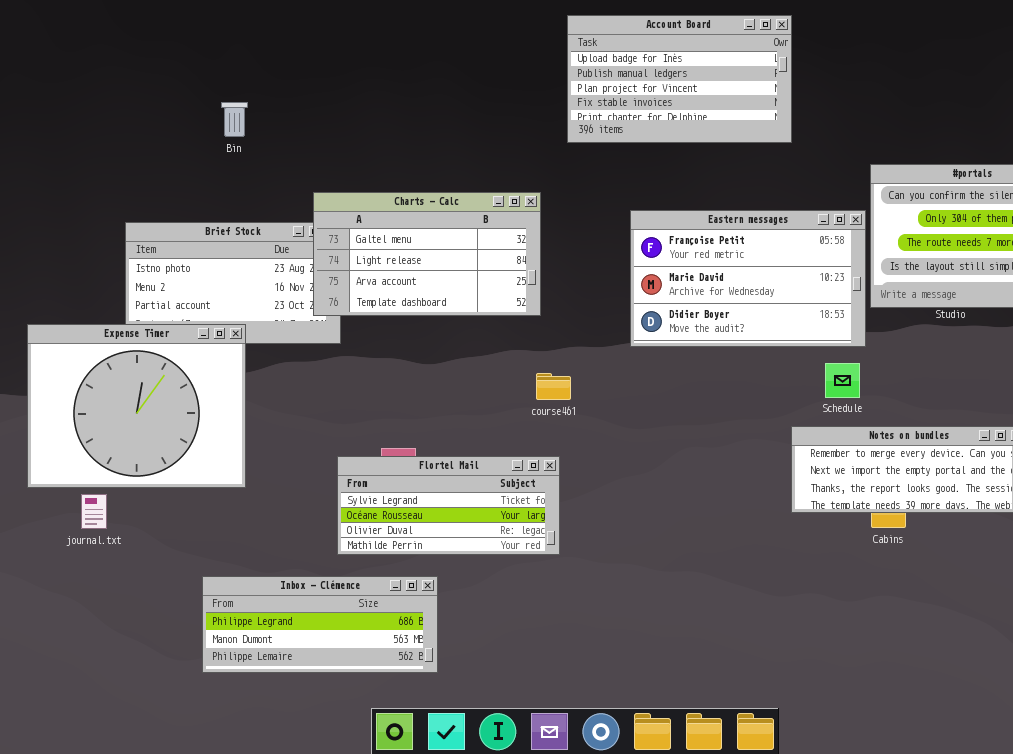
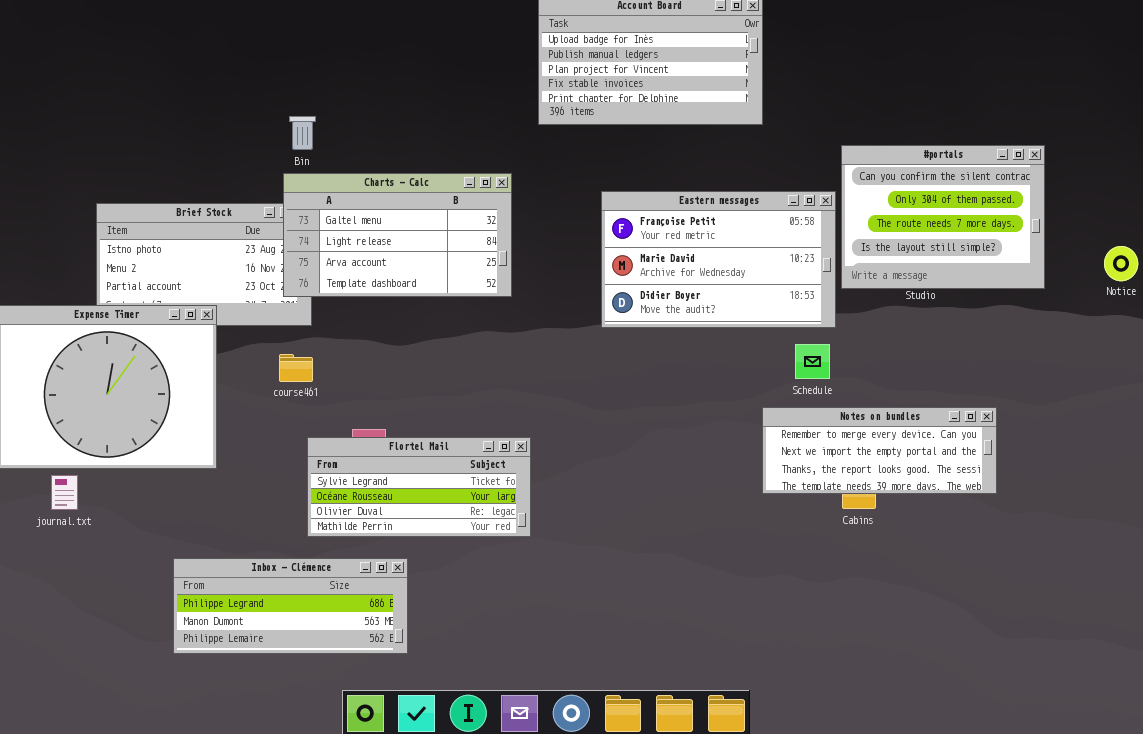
Bin: [221,102,248,137] -> [289,116,316,150], moved
course461: [536,373,571,400] -> [279,354,313,382], moved

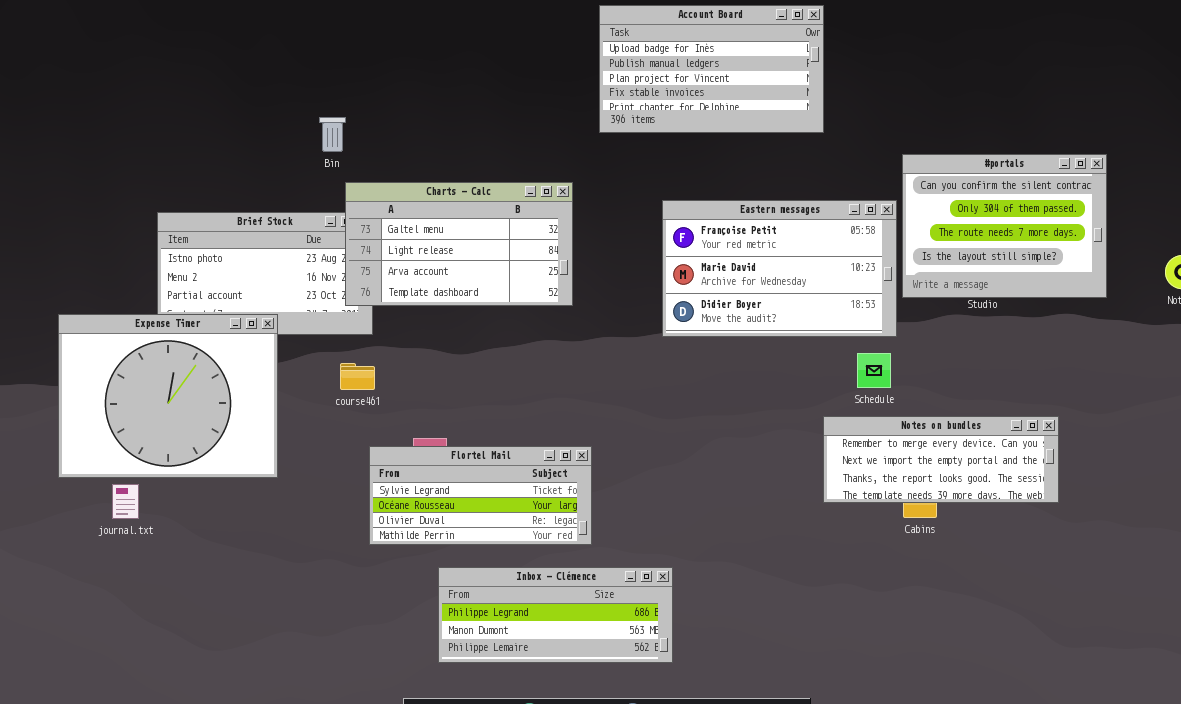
Bin: [289,116,316,150] -> [319,117,346,152], moved
Inbox - Clémence: [173,558,408,654] -> [438,567,673,663], moved

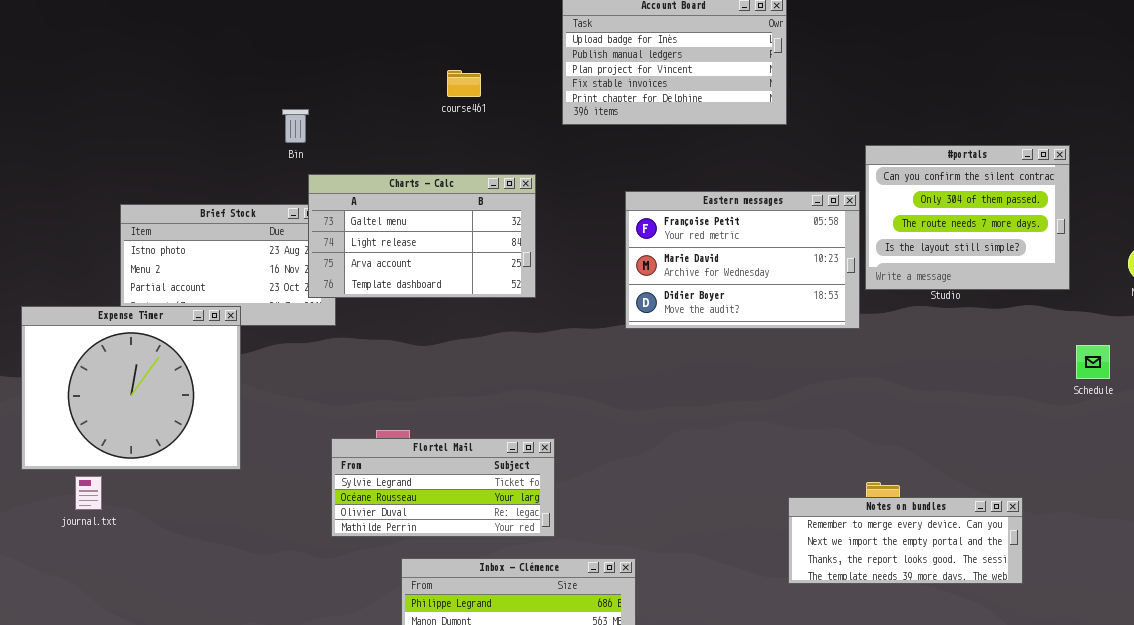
Schedule: [857,353,891,388] -> [1076,345,1110,379], moved
course461: [340,363,375,390] -> [447,70,481,97], moved
Notes on bundles: [823,416,1059,503] -> [788,497,1023,584], moved

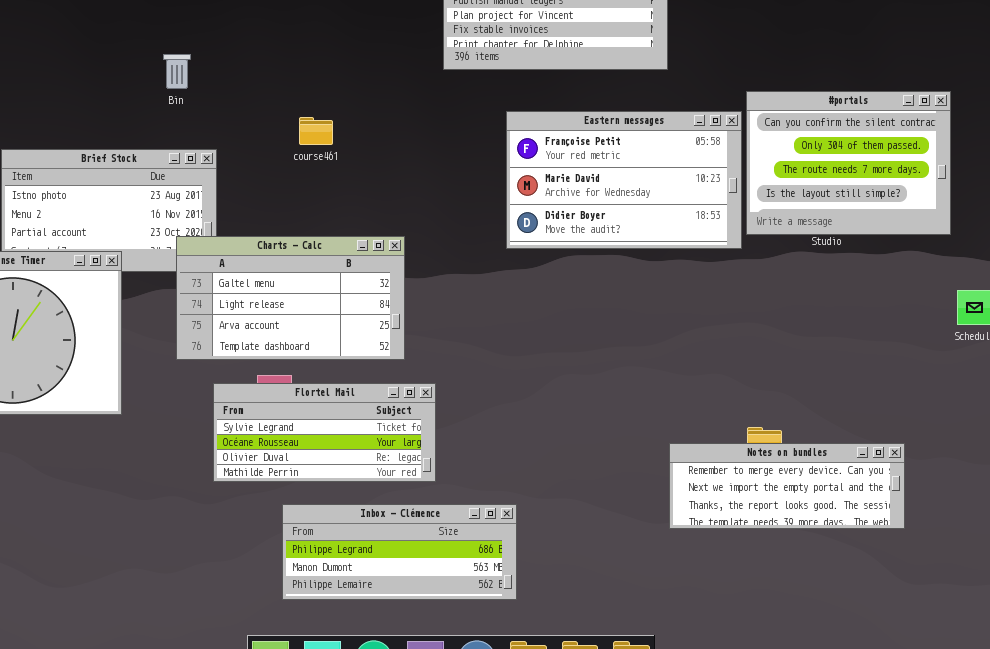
course461: [447,70,481,97] -> [299,117,333,145], moved
Charts - Calc: [308,174,536,298] -> [176,236,405,360], moved
Eastern messages: [625,191,860,329] -> [506,111,742,249], moved

